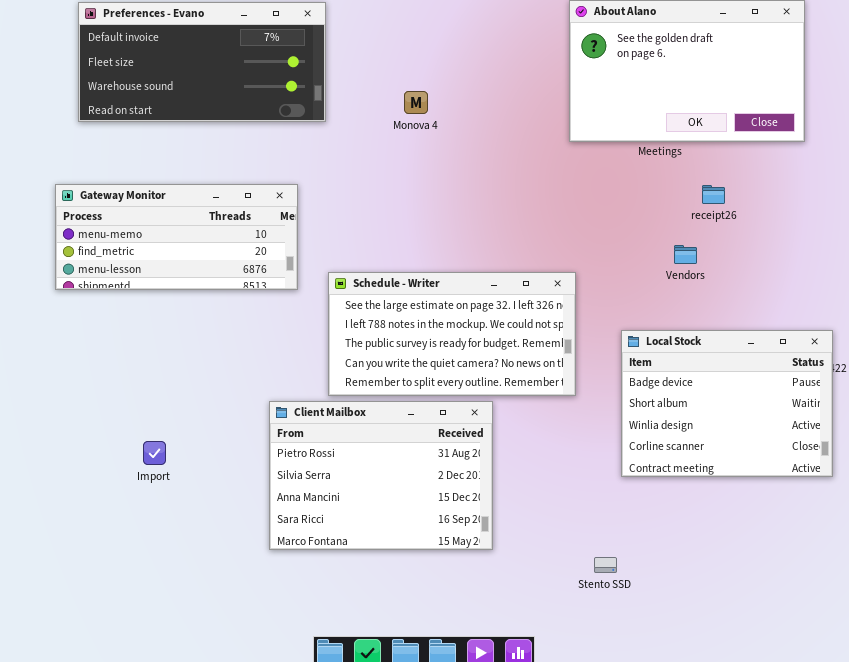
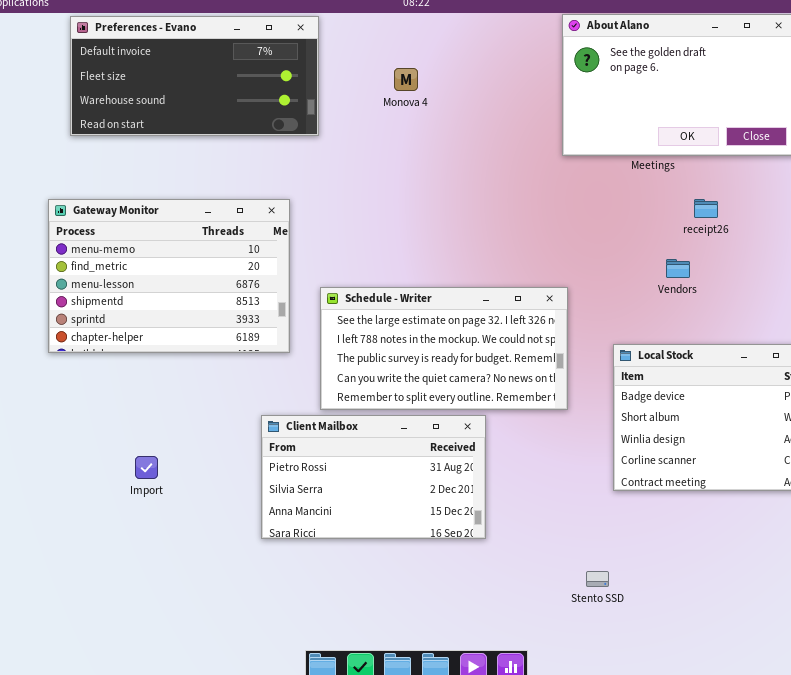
Monova 4: [404,91,428,114] -> [394,68,418,91], moved
Gateway Monitor: [55,184,298,290] -> [48,199,290,353], resized
Client Mailbox: [269,401,493,550] -> [261,415,486,539], resized

